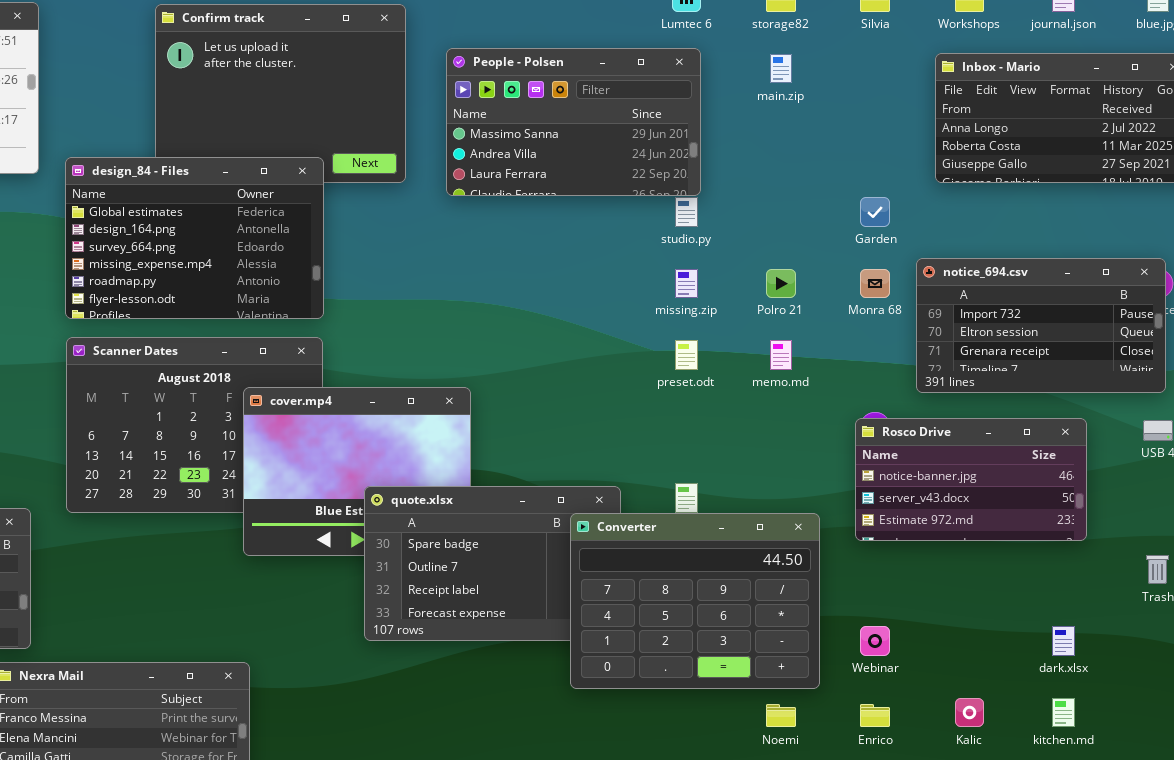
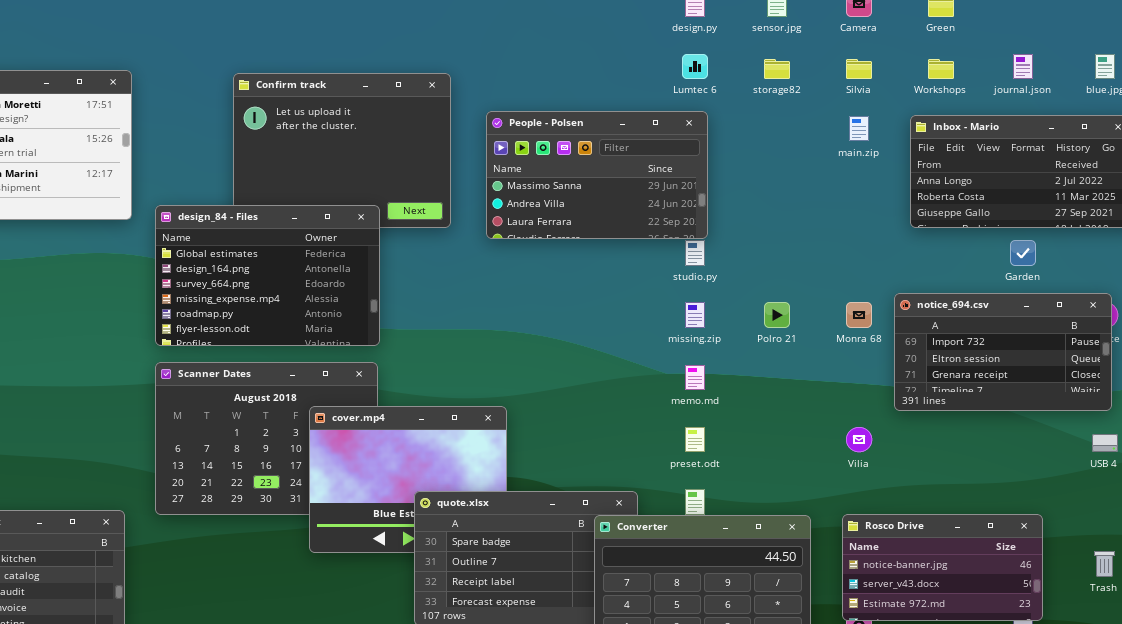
main.zip: [770,54,792,83] -> [849,116,869,141], moved
Garden: [860,197,890,227] -> [1010,240,1036,266], moved
preset.odt: [675,340,698,370] -> [685,427,705,452], moved
memo.md: [770,340,792,370] -> [685,365,705,390], moved
Rosco Drive: [855,418,1087,541] -> [842,514,1043,621], moved

